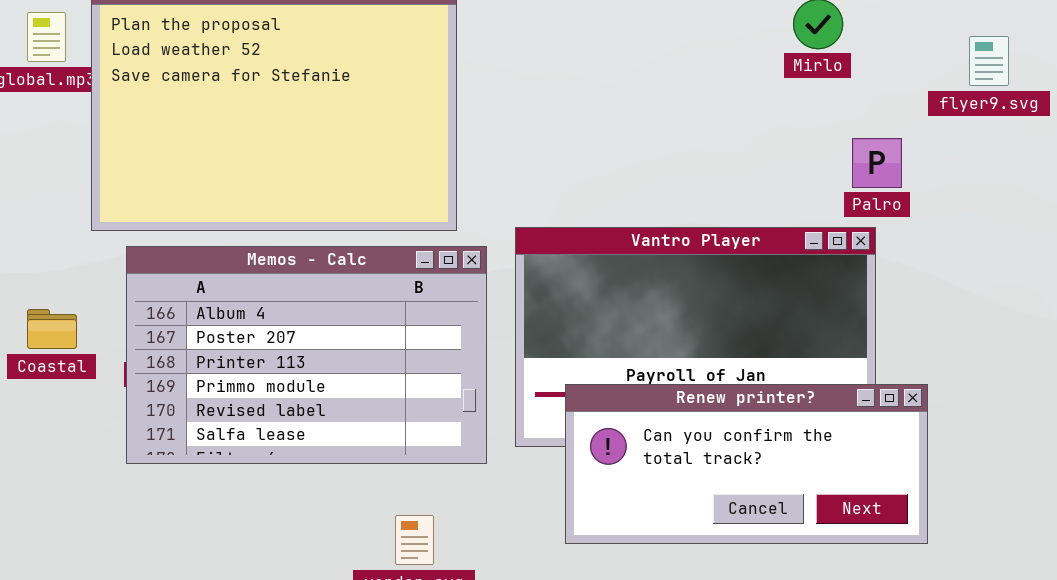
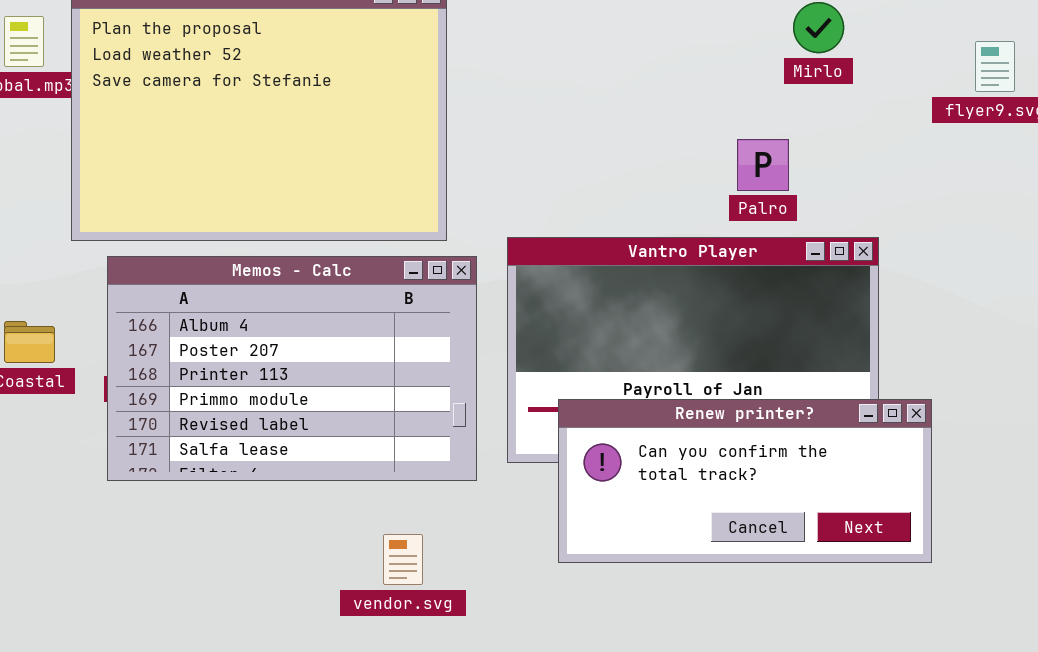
Palro: [852,138,902,188] -> [737,139,789,191], moved

